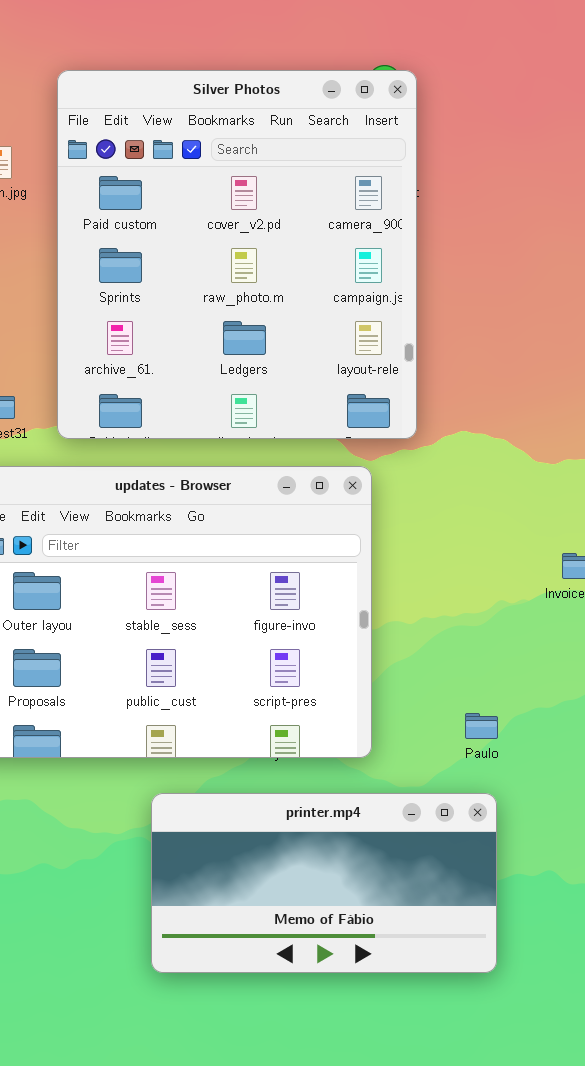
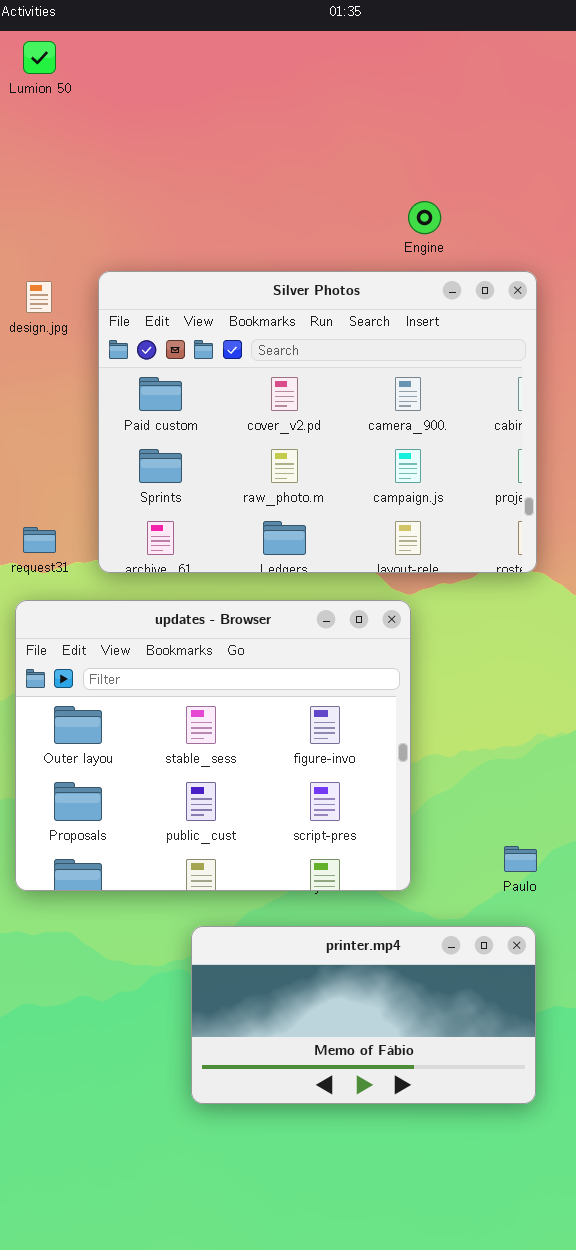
Silver Photos: [57,70,417,439] -> [98,271,537,573], resized

